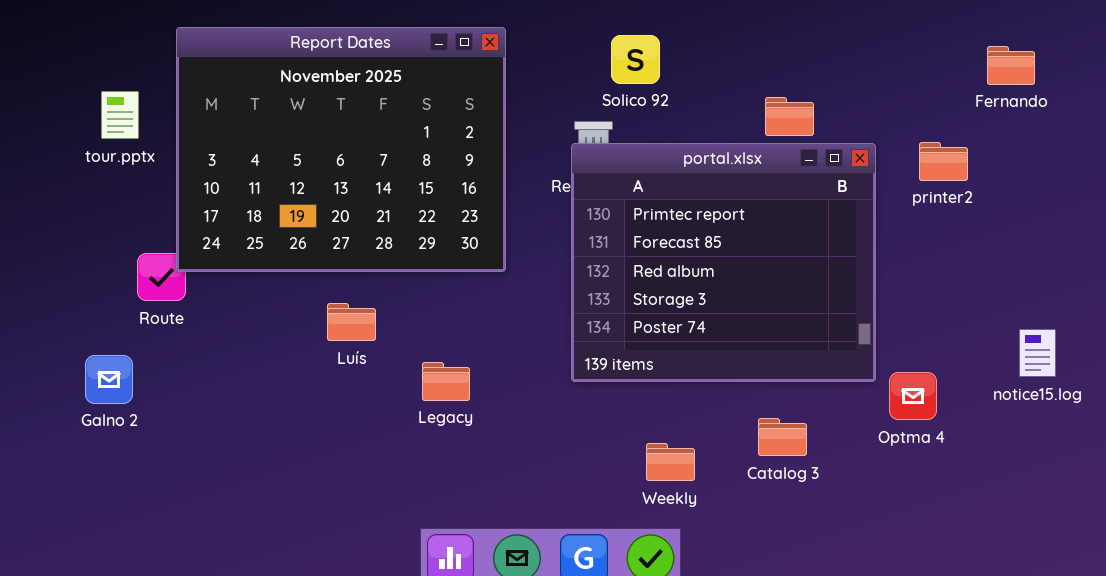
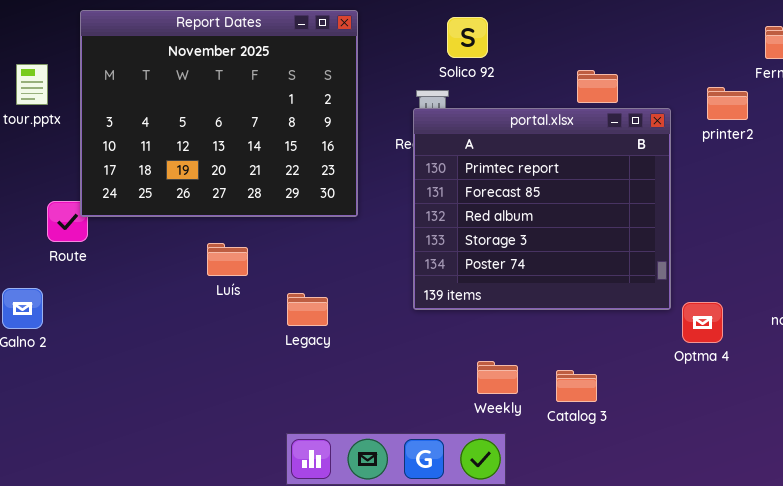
printer2: [919,142,968,181] -> [707,87,748,120], moved
Catalog 3: [758,418,807,456] -> [556,370,597,402], moved

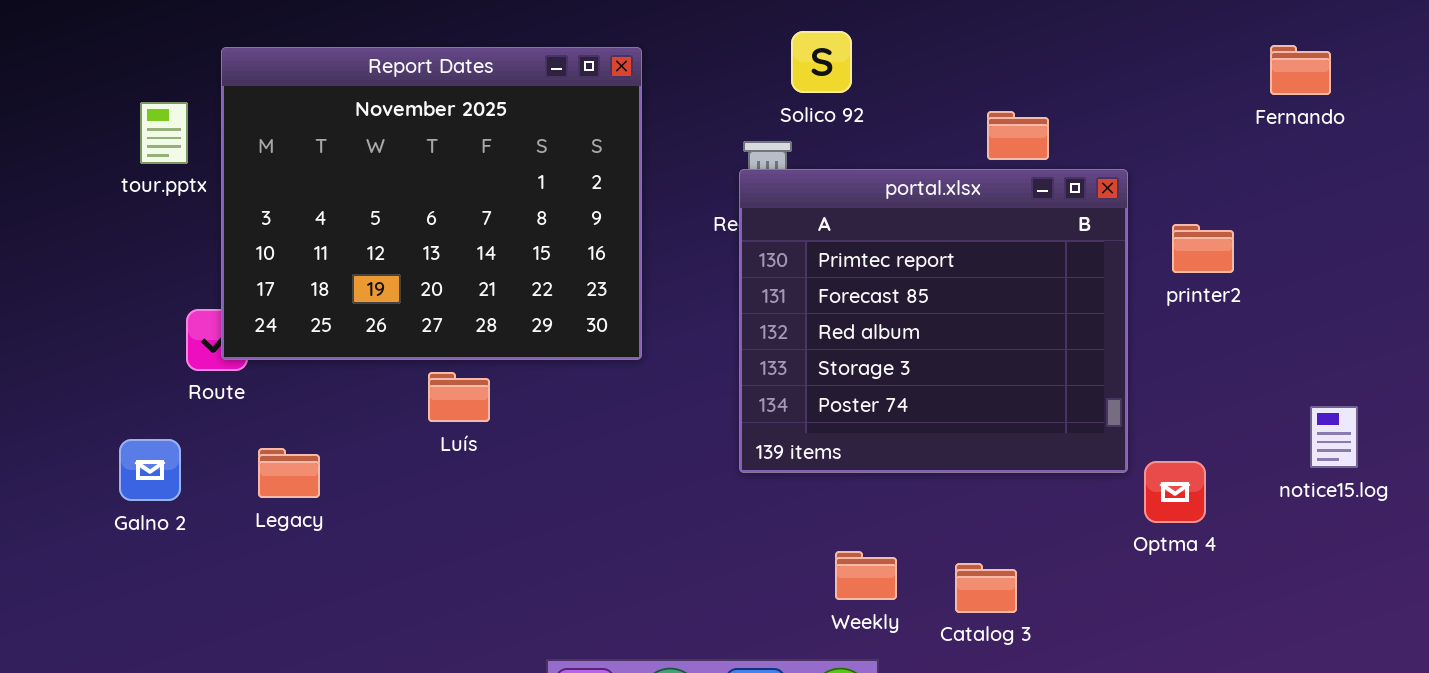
Report Dates: [80,10,358,217] -> [221,47,642,360], moved
printer2: [707,87,748,120] -> [1172,224,1234,273], moved
Legacy: [287,293,328,326] -> [258,448,320,498], moved

